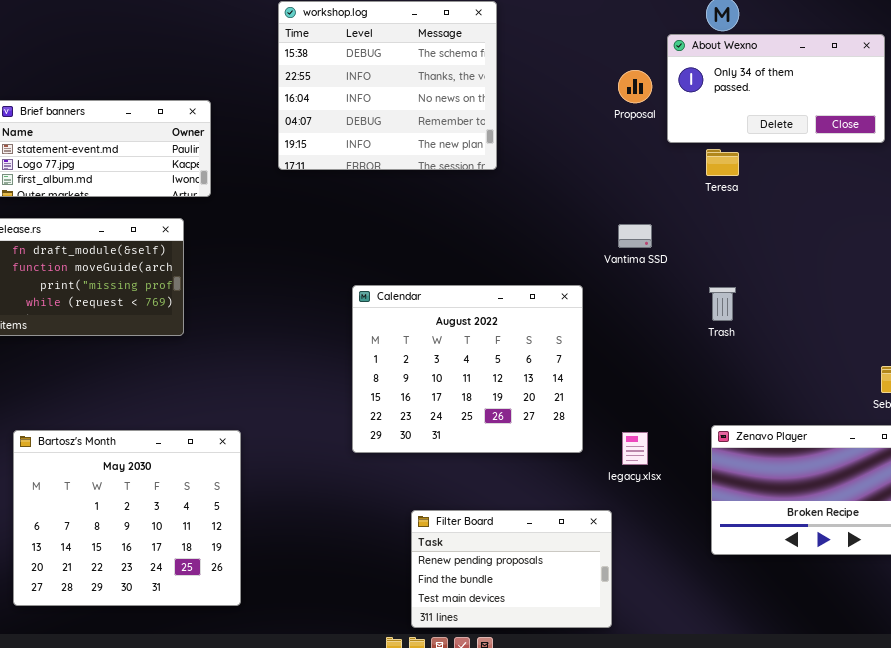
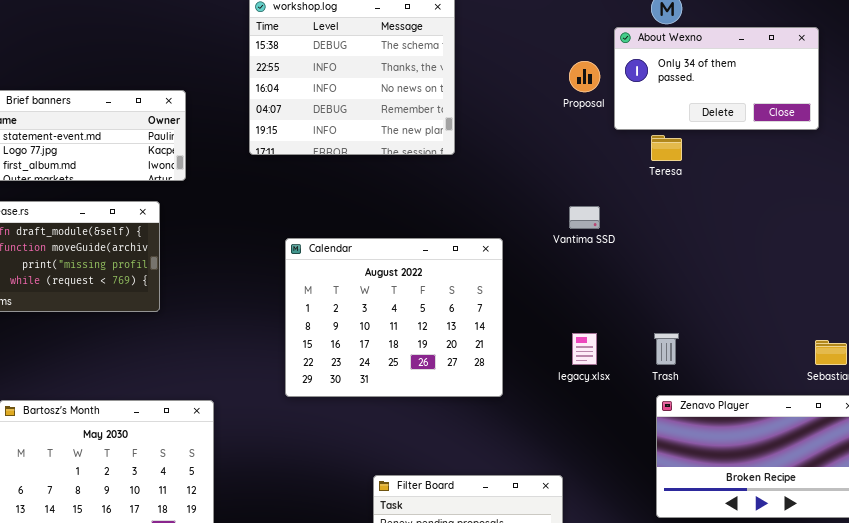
Calendar: [352,285,583,453] -> [285,238,503,397], moved
Trash: [709,287,736,321] -> [654,333,679,365], moved
legacy.xlsx: [622,432,648,465] -> [572,333,597,365], moved

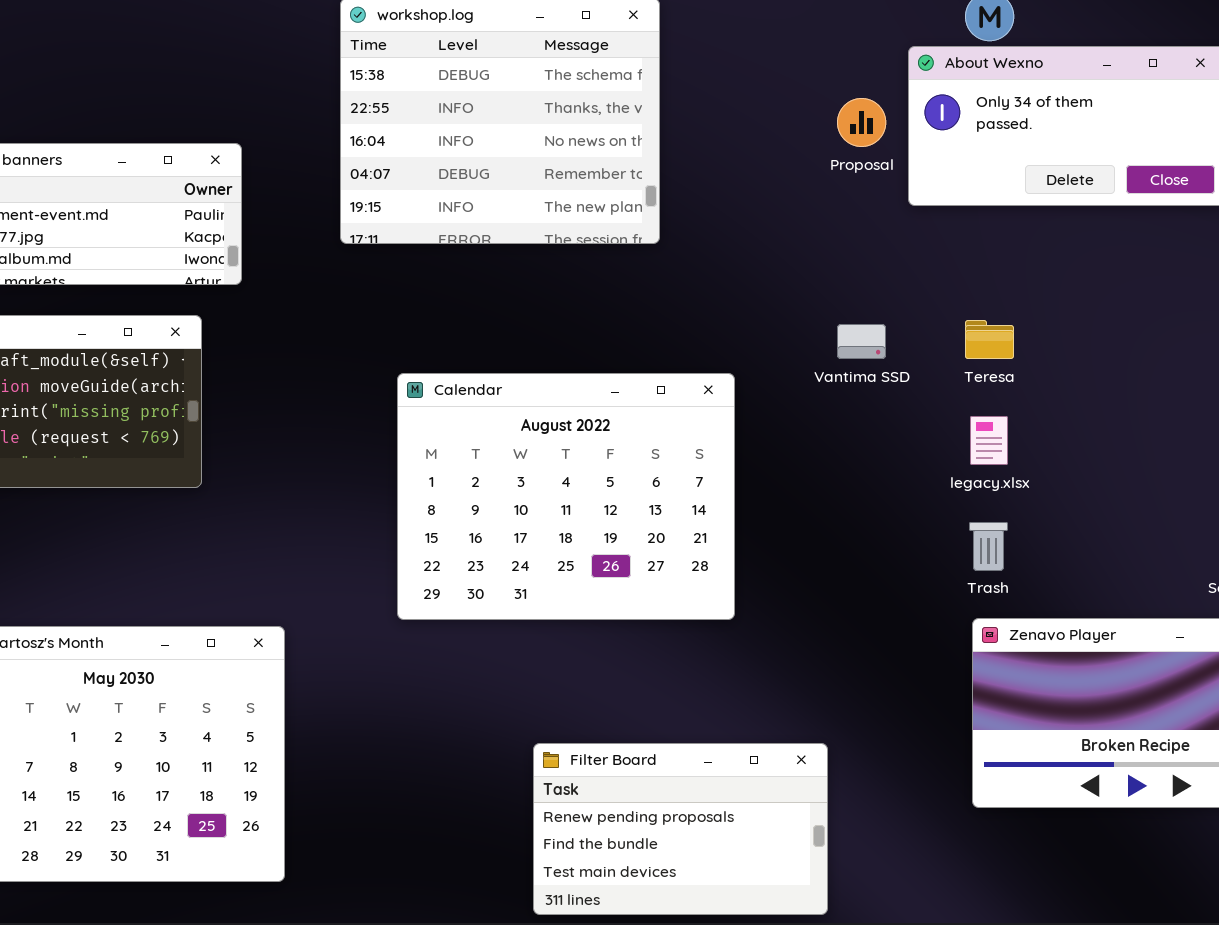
Teresa: [651,135,682,161] -> [965,320,1014,359], moved
legacy.xlsx: [572,333,597,365] -> [970,416,1008,465], moved

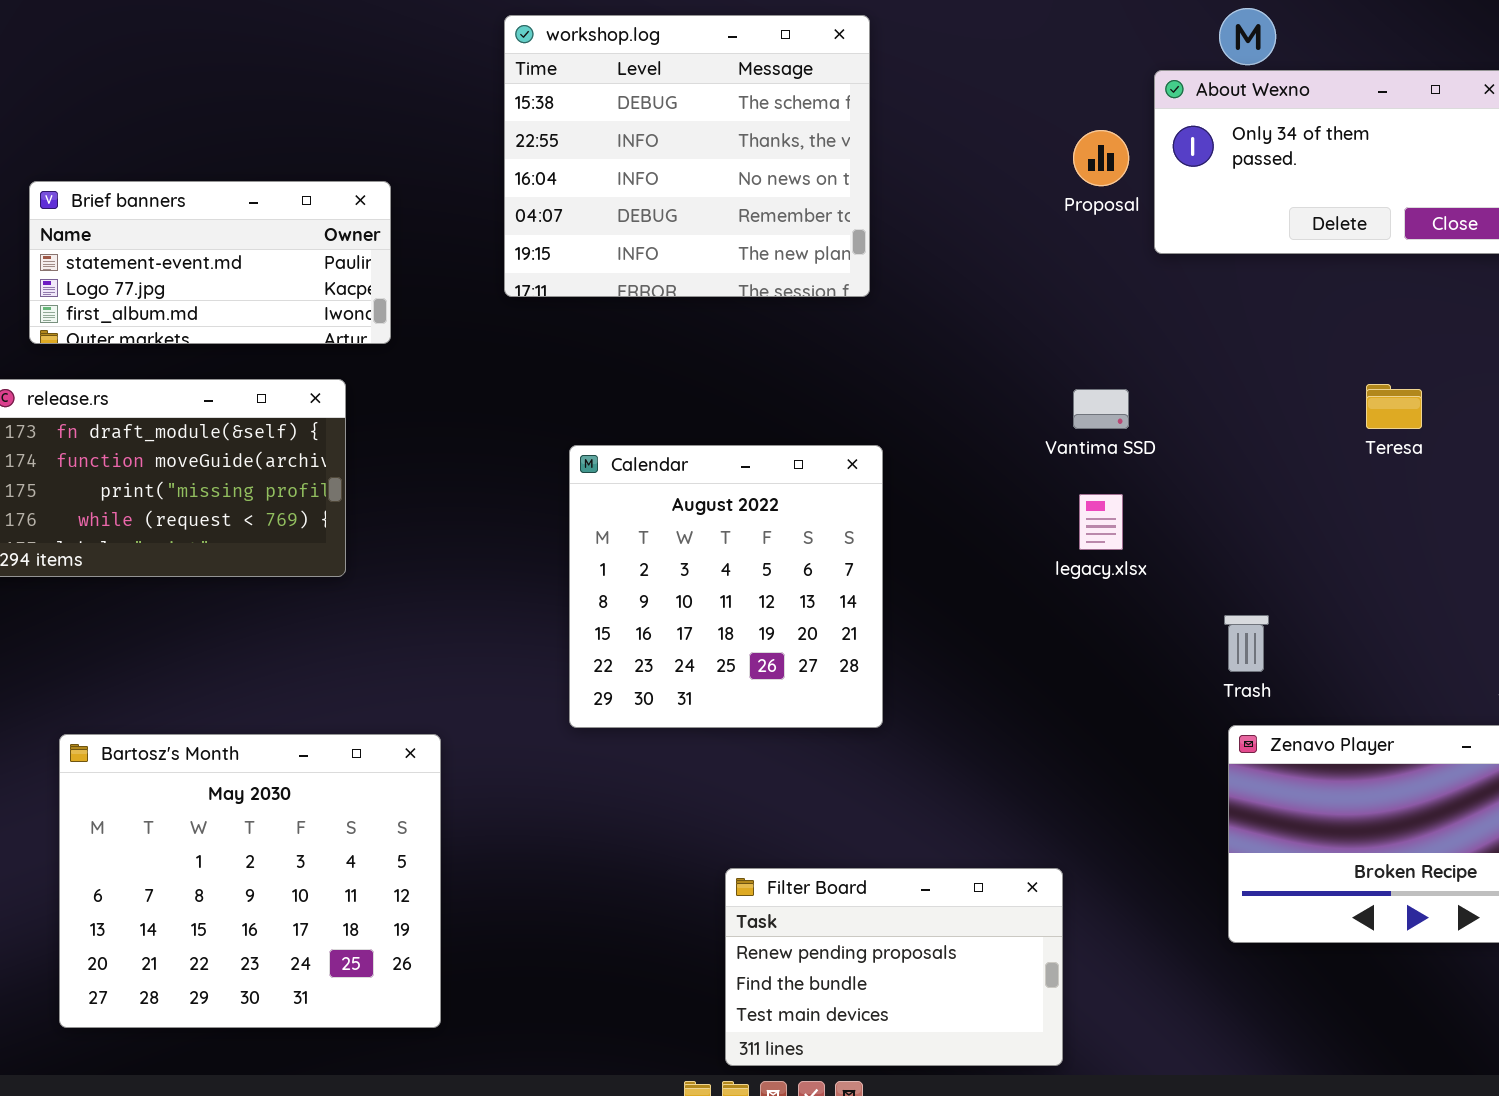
Teresa: [965,320,1014,359] -> [1366,384,1422,429], moved
Calendar: [397,373,735,620] -> [569,445,883,728], resized
legacy.xlsx: [970,416,1008,465] -> [1079,494,1123,550], moved

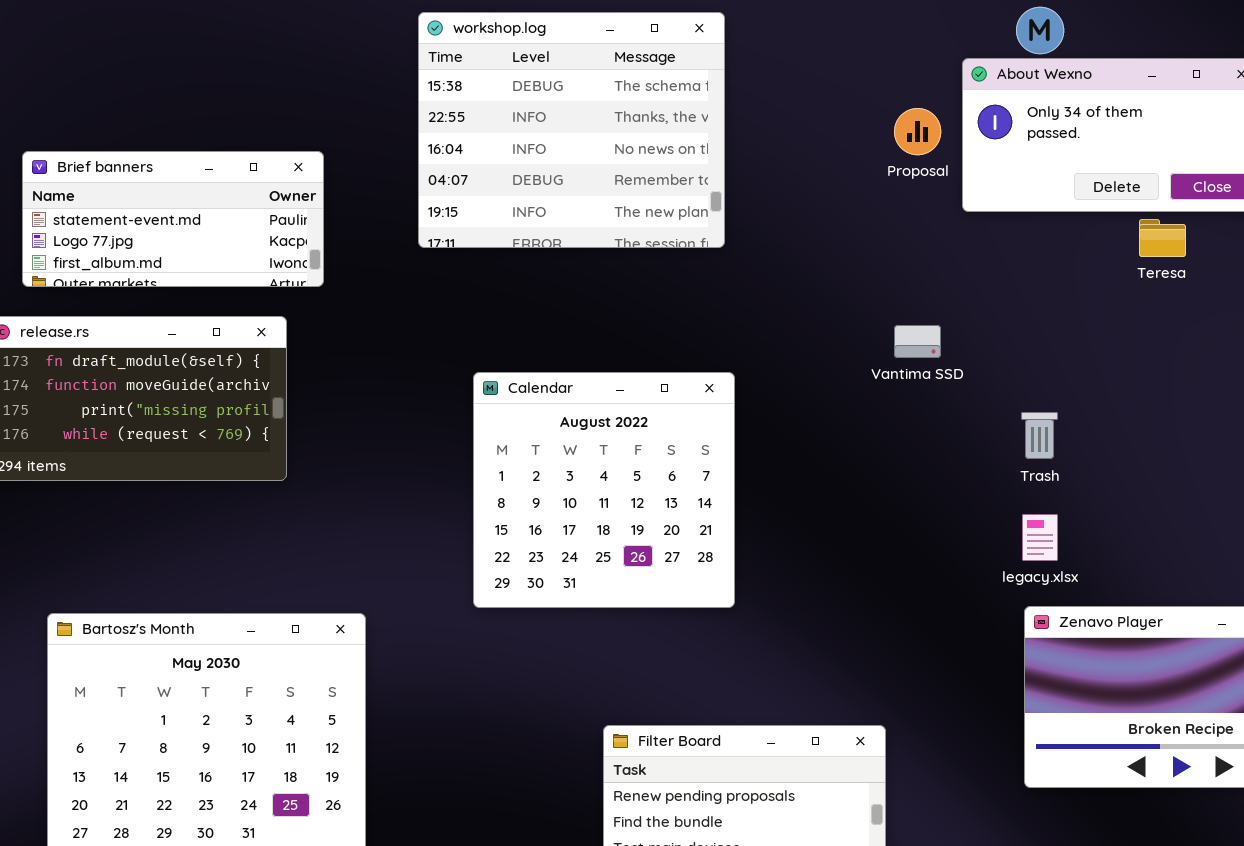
Teresa: [1366,384,1422,429] -> [1139,219,1186,257], moved
legacy.xlsx: [1079,494,1123,550] -> [1022,514,1058,561], moved
Trash: [1224,615,1269,672] -> [1021,412,1058,459], moved

